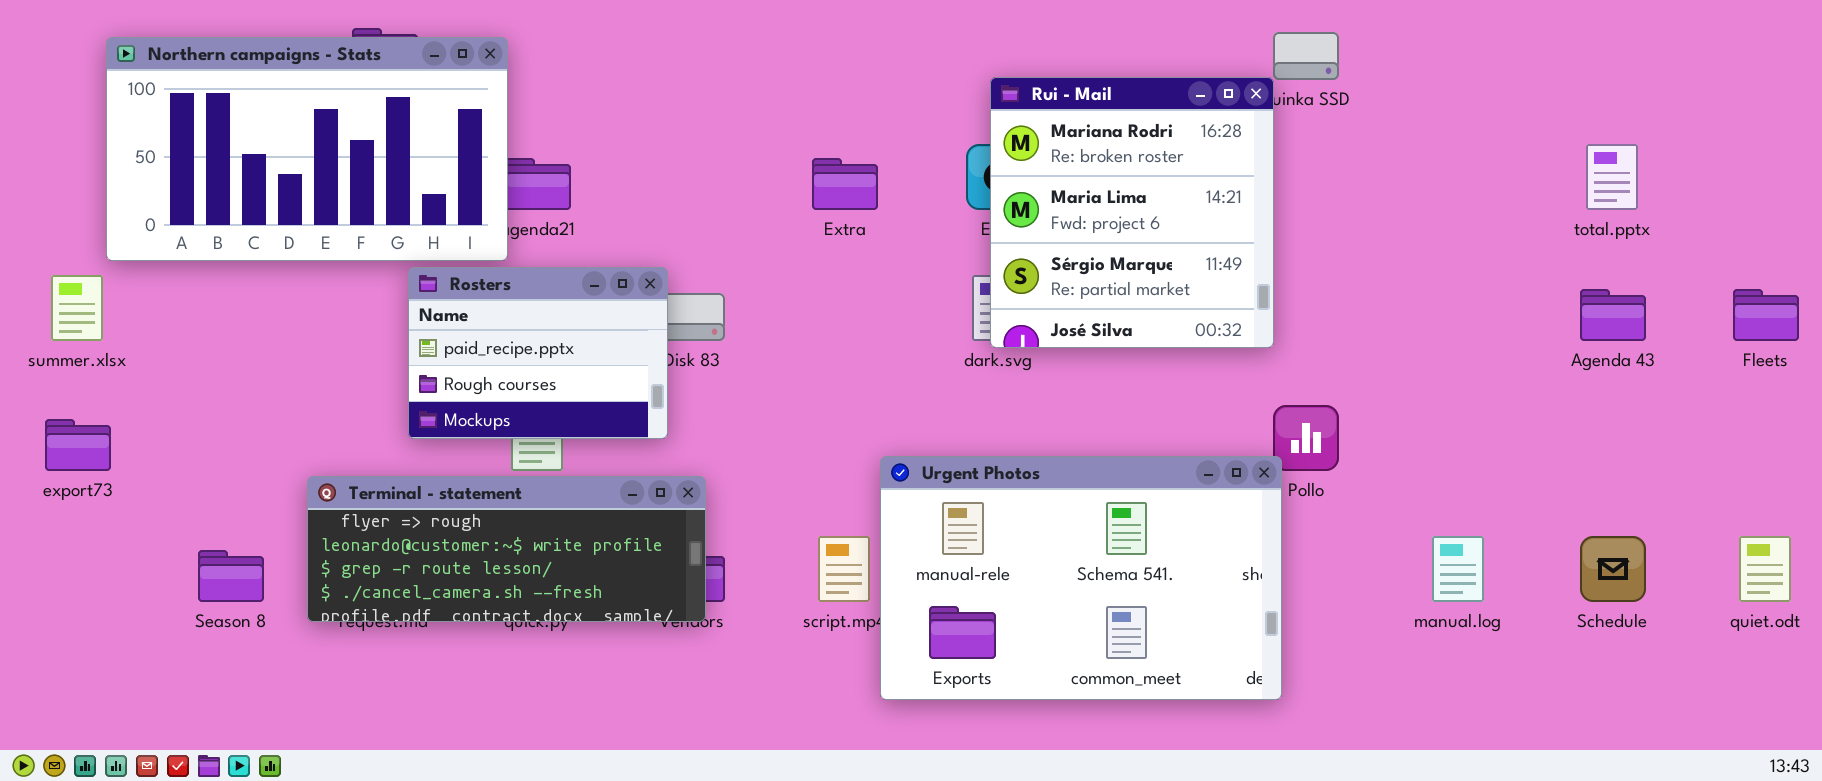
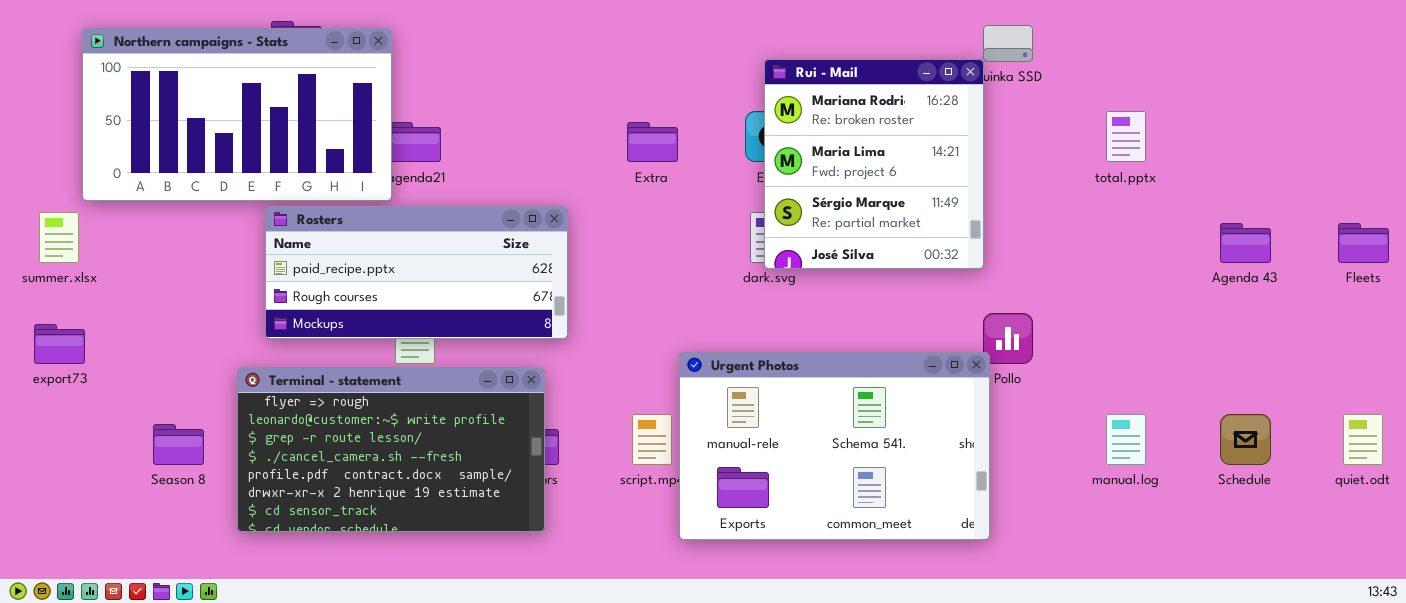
total.pptx: [1586,144,1638,210] -> [1106,111,1146,162], moved
Rosters: [408,267,668,439] -> [265,206,568,339], moved, resized
Terminal - statement: [307,476,706,622] -> [237,367,545,532], resized

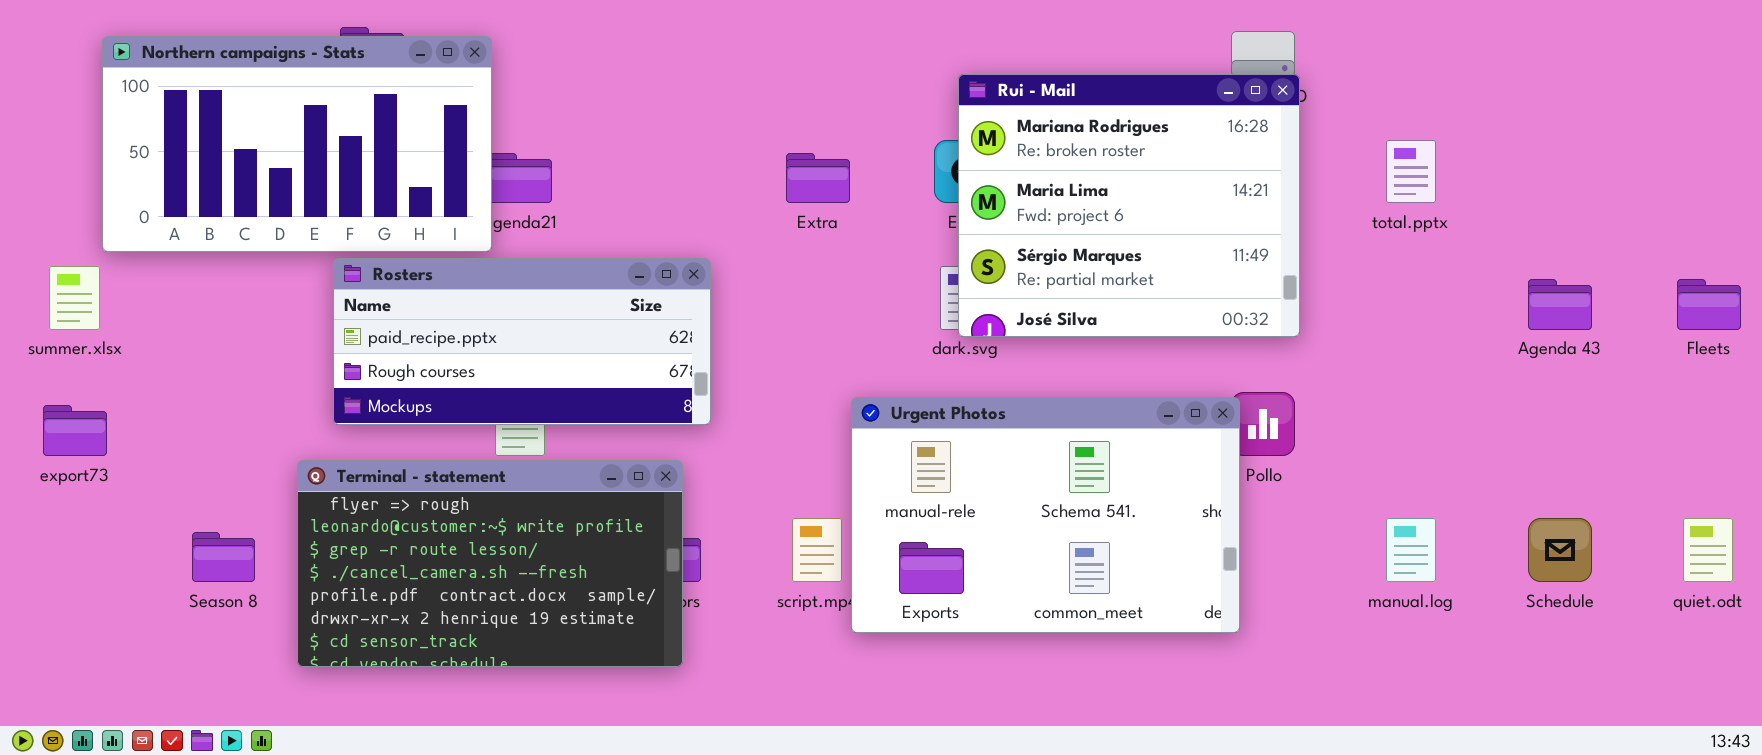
Rui - Mail: [764,59,984,269] -> [958,74,1300,337], resized
Urgent Photos: [679,352,990,540] -> [851,397,1240,633], moved

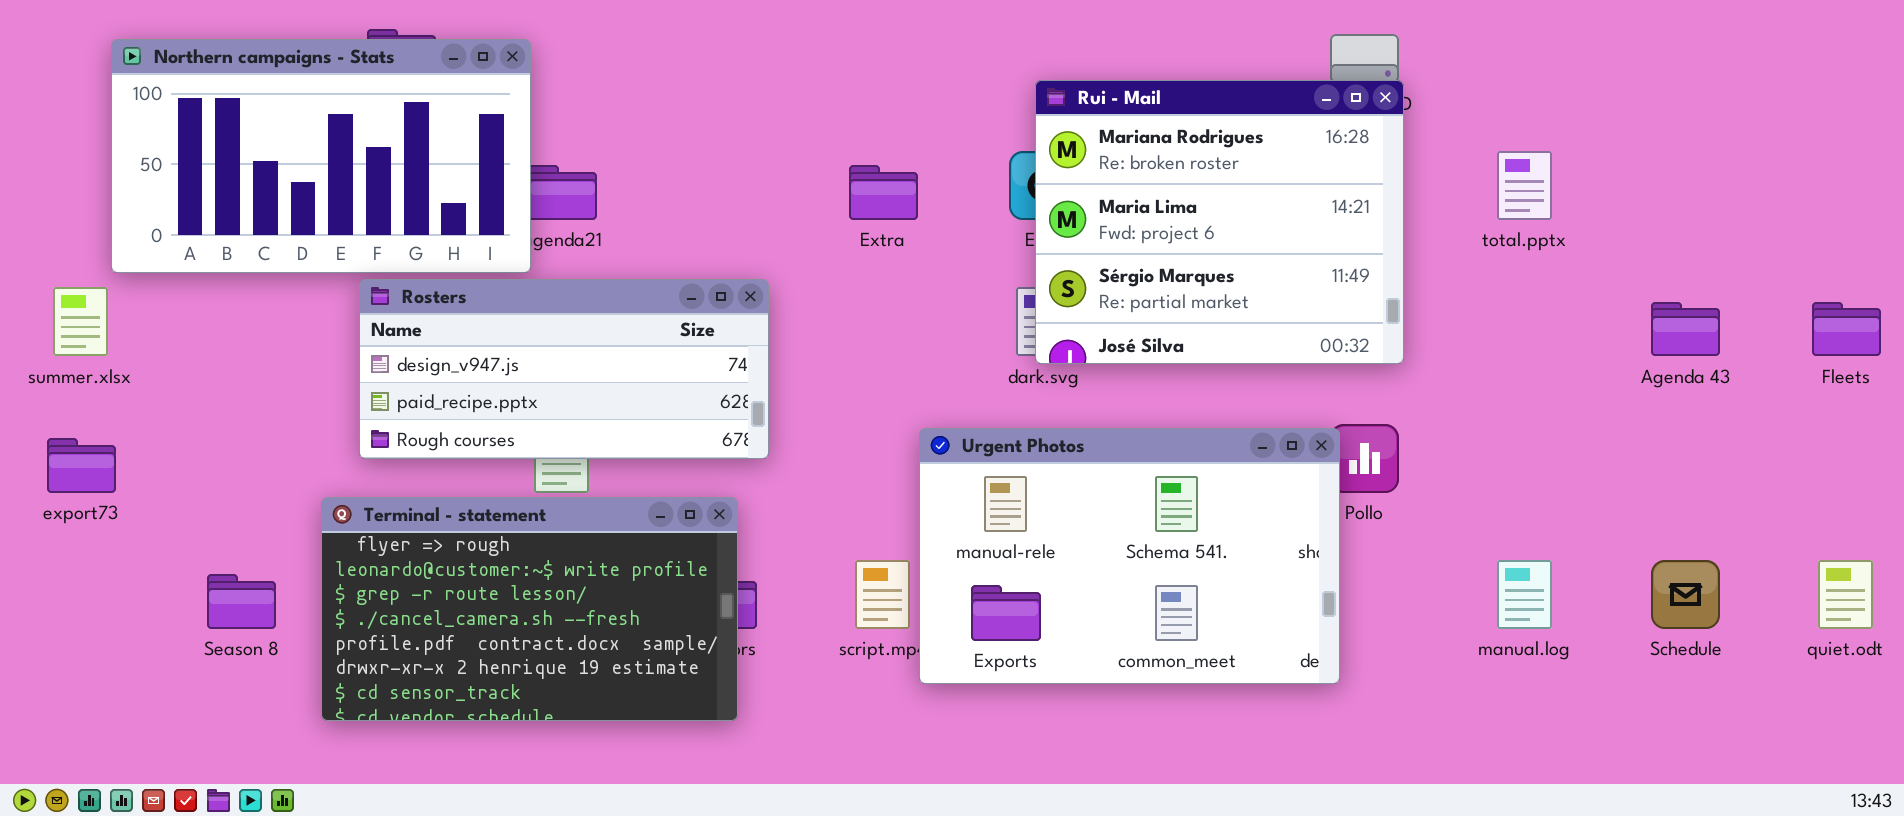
Rosters: [333,258,711,425] -> [359,279,769,459], scrolled up 1 row

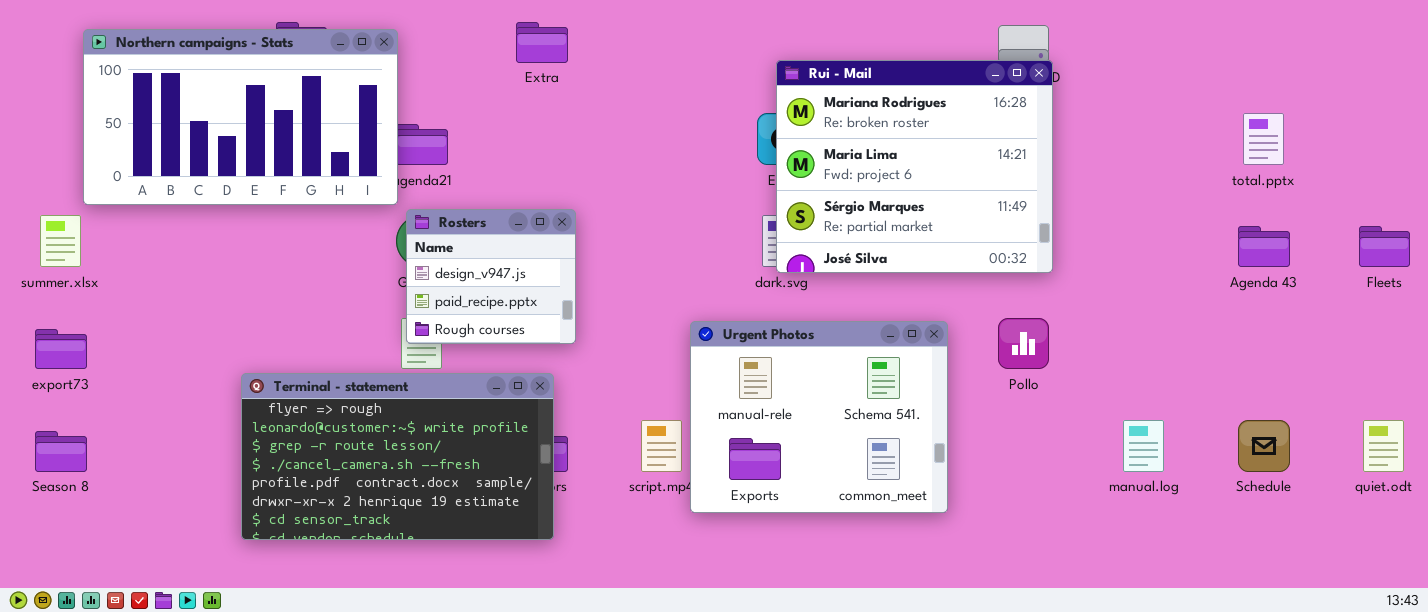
total.pptx: [1497,151,1552,220] -> [1243,113,1284,165], moved
Extra: [849,165,918,220] -> [516,22,568,63], moved
Rosters: [359,279,769,459] -> [406,209,576,344], resized
Urgent Photos: [919,428,1340,684] -> [690,321,948,513], resized
Season 8: [207,574,276,629] -> [35,431,87,472], moved

